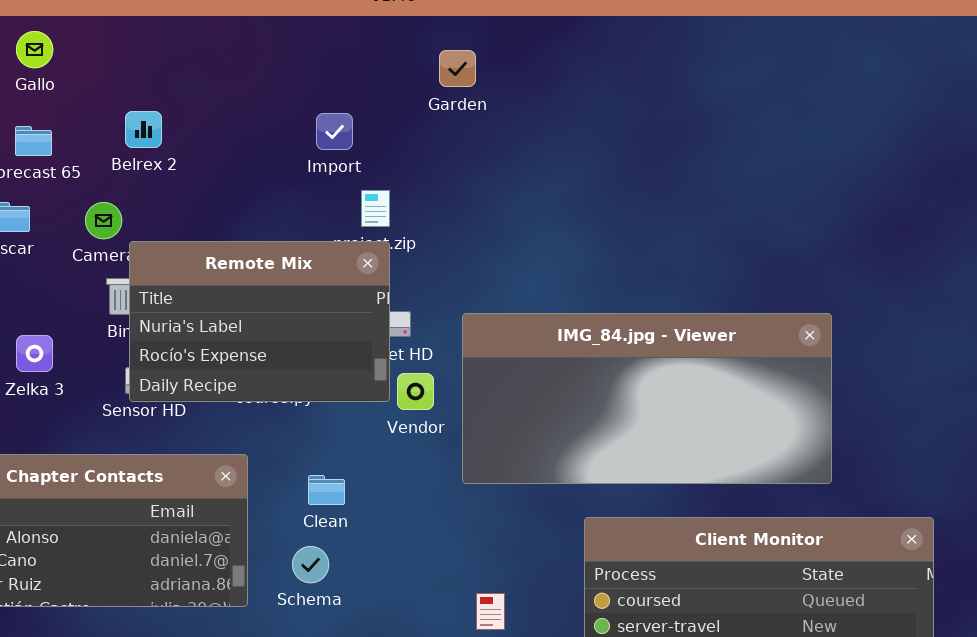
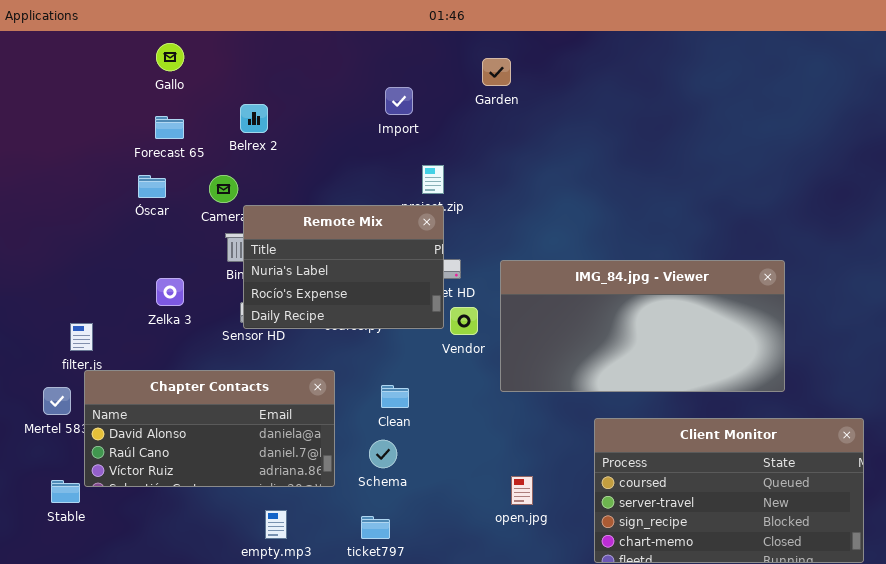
Import: [316,113,353,150] -> [385,87,413,115], moved

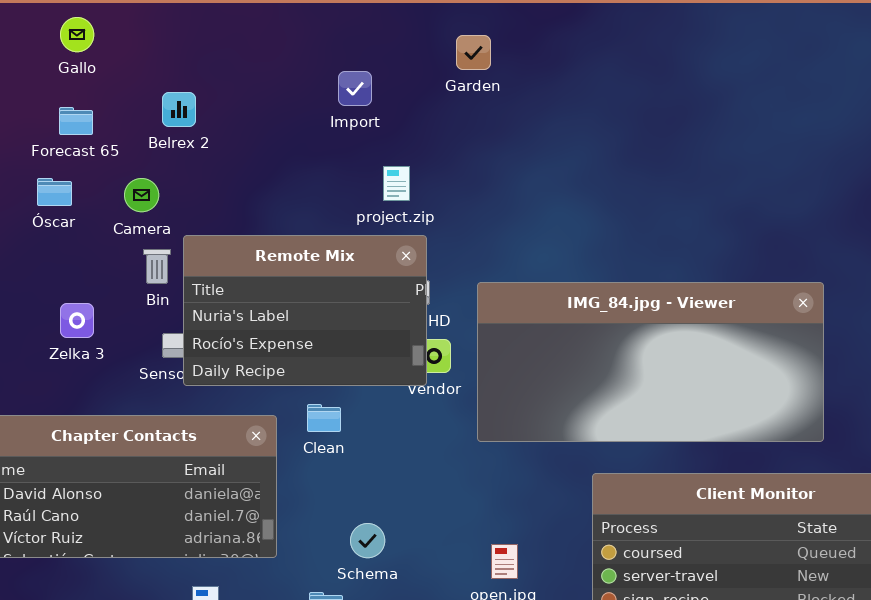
Remote Mix: [243,205,444,329] -> [183,235,427,386], moved
Clean: [381,385,409,408] -> [307,404,341,432], moved
Schema: [369,440,397,468] -> [350,523,385,558], moved

